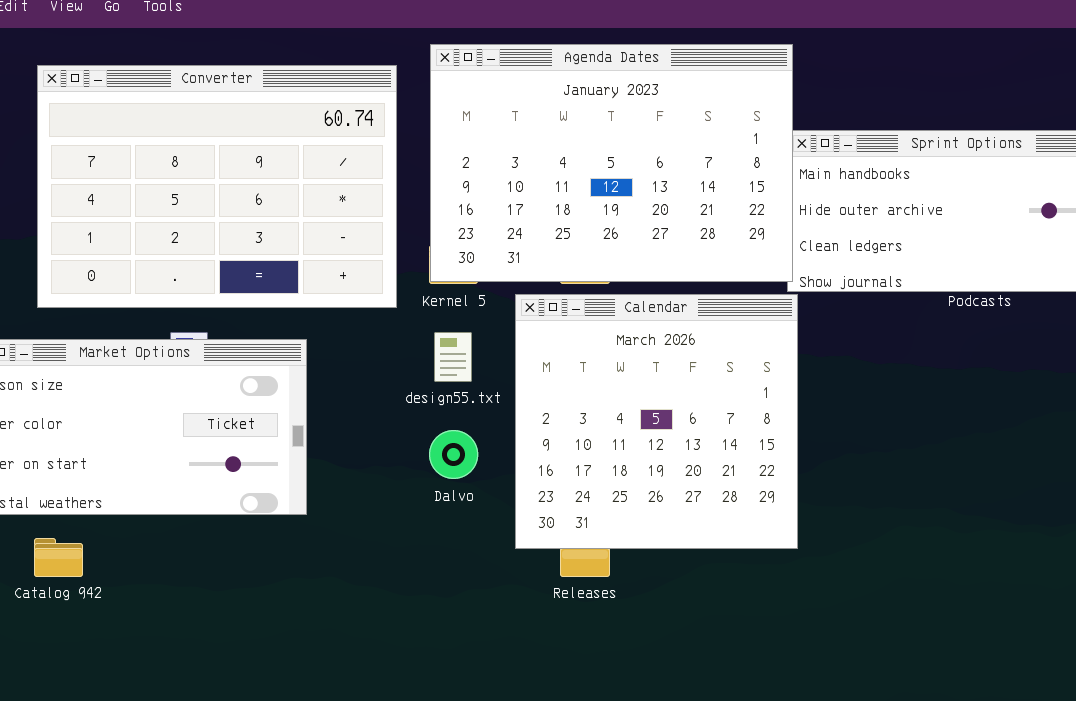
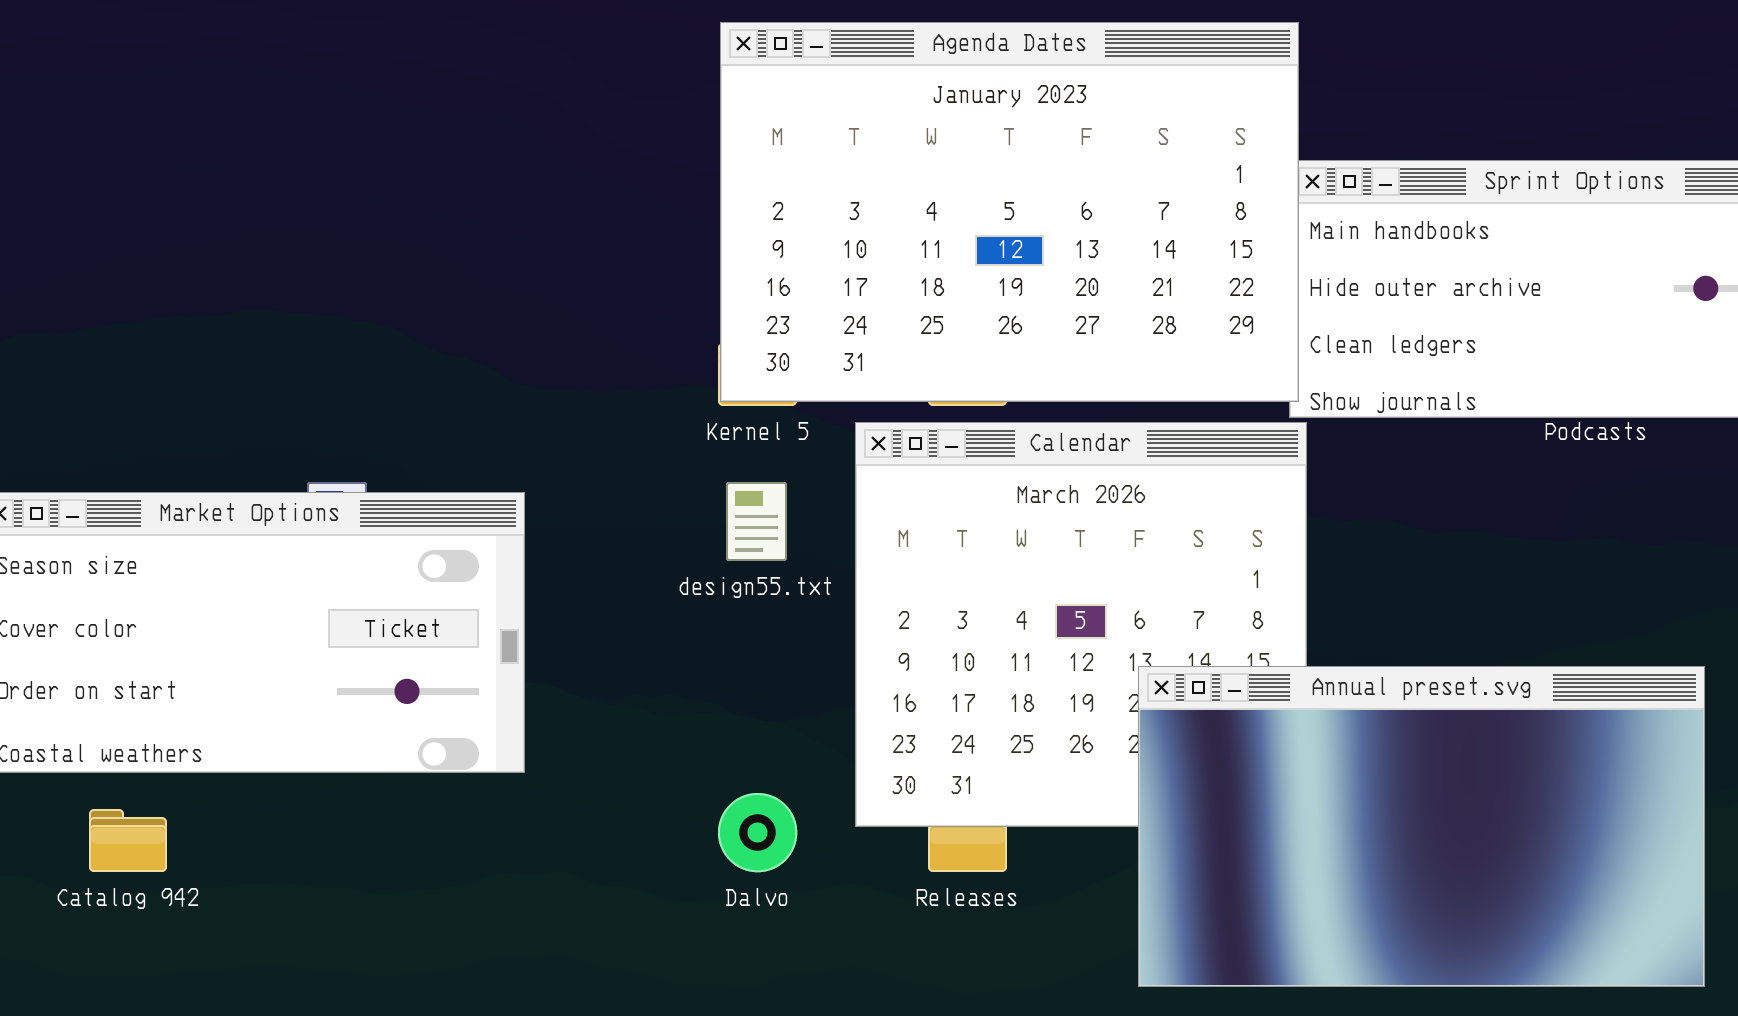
Converter: [37,65,397,308] -> none, closed
Dalvo: [429,430,478,479] -> [718,793,797,872], moved
Annual preset.svg: none -> [1138,666,1705,987], opened

